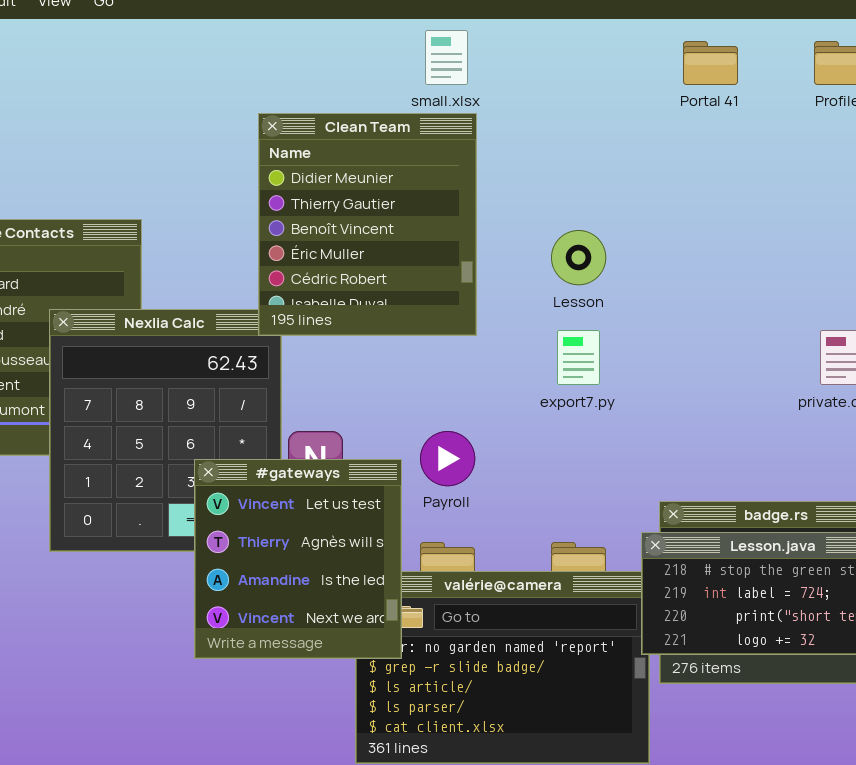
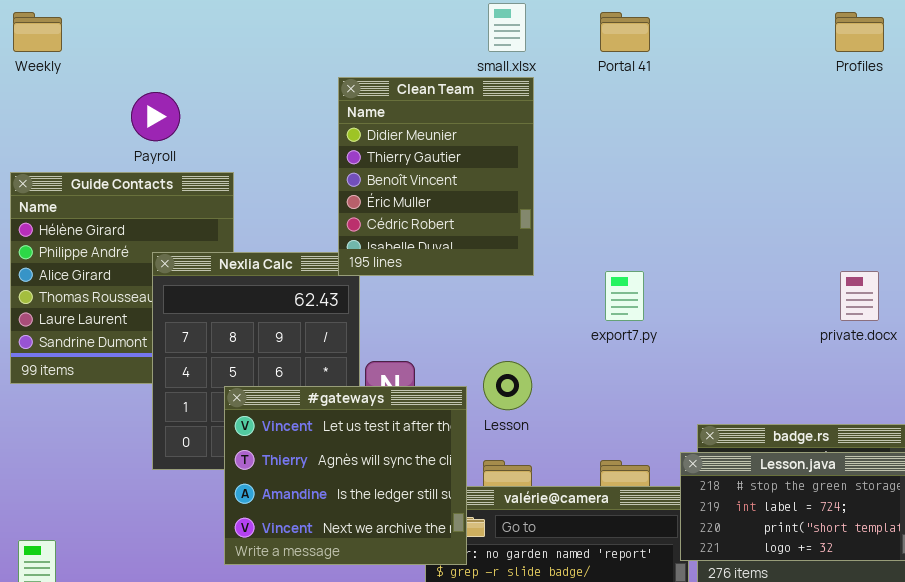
Portal 41: [683,41,738,85] -> [600,12,650,52], moved
Lesson: [551,230,606,285] -> [483,361,532,410], moved
Payroll: [420,431,475,486] -> [131,92,180,141], moved
#gateways: [194,459,402,659] -> [224,386,467,565], resized

